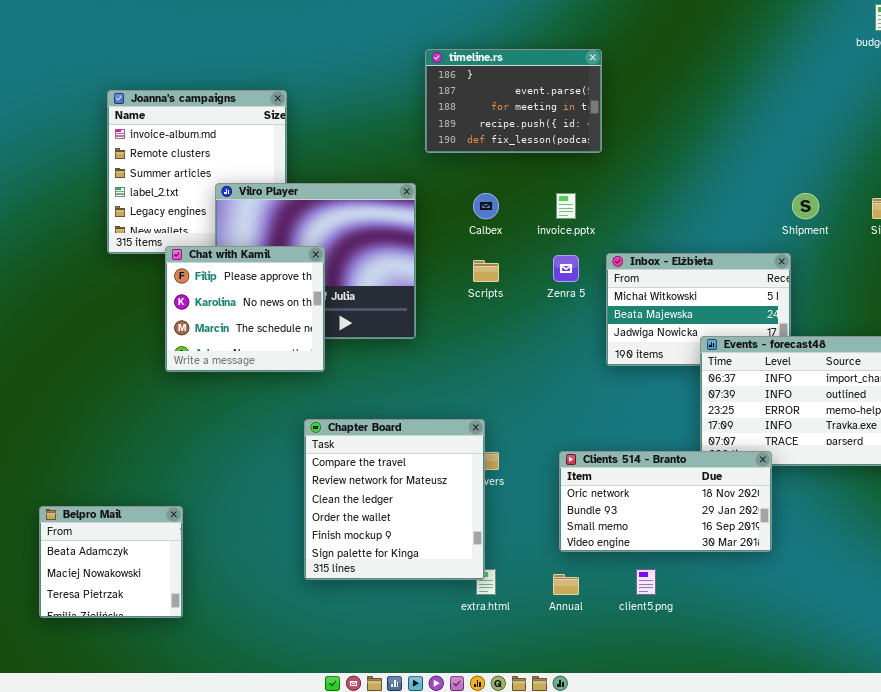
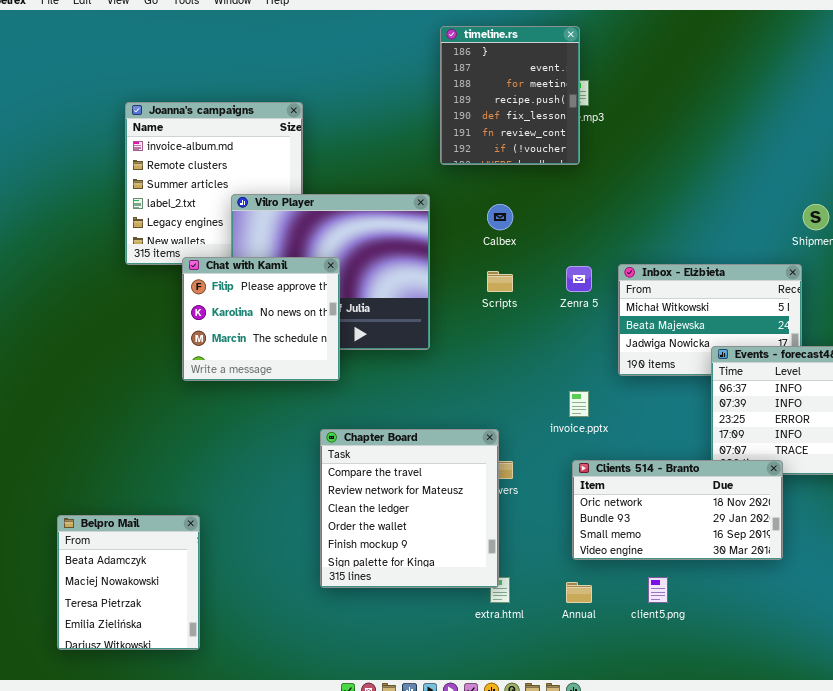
timeline.rs: [425,49,602,153] -> [440,26,580,165], resized
invoice.pptx: [556,193,576,219] -> [569,391,589,417], moved
Belpro Mail: [39,506,183,618] -> [57,515,200,650], resized

